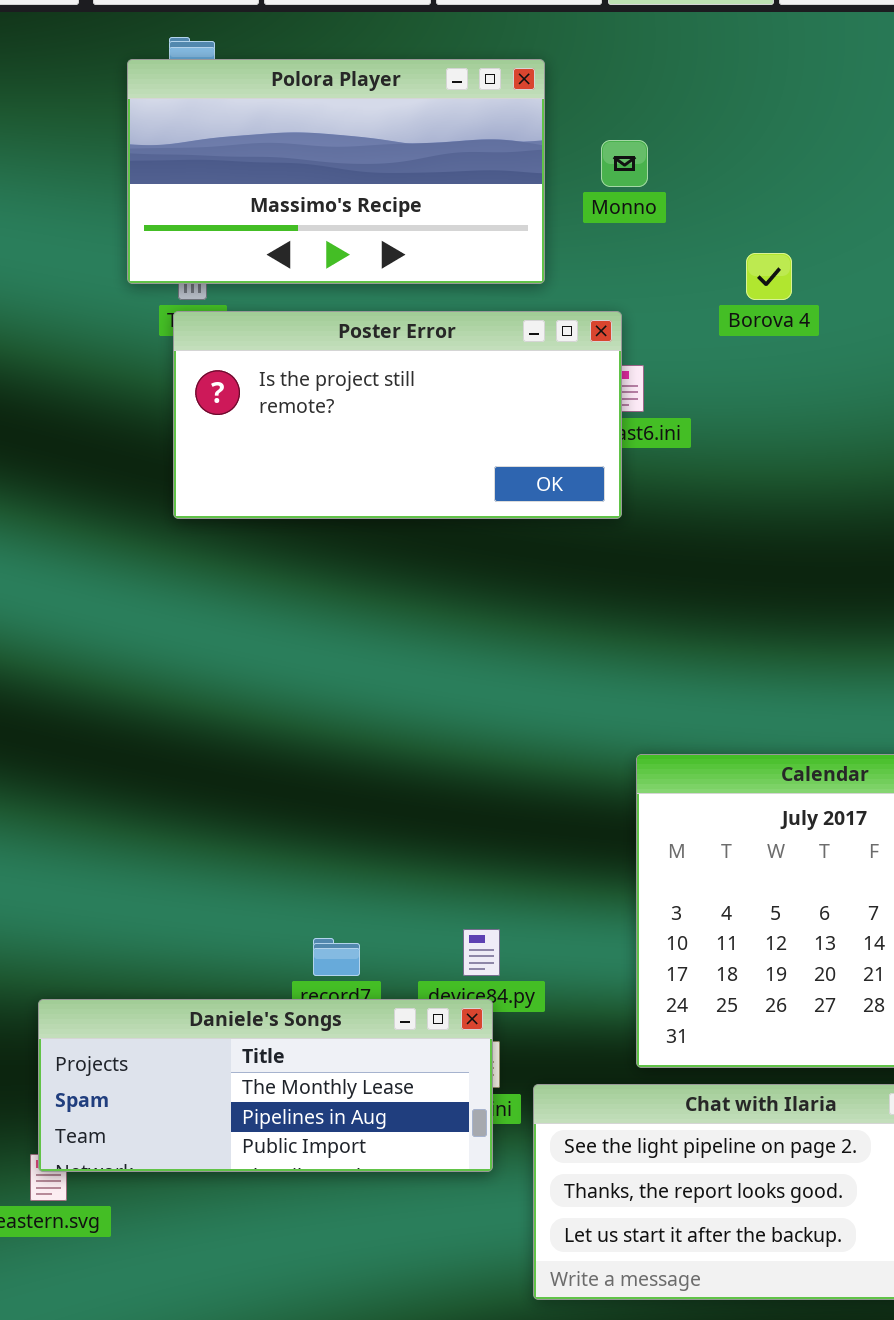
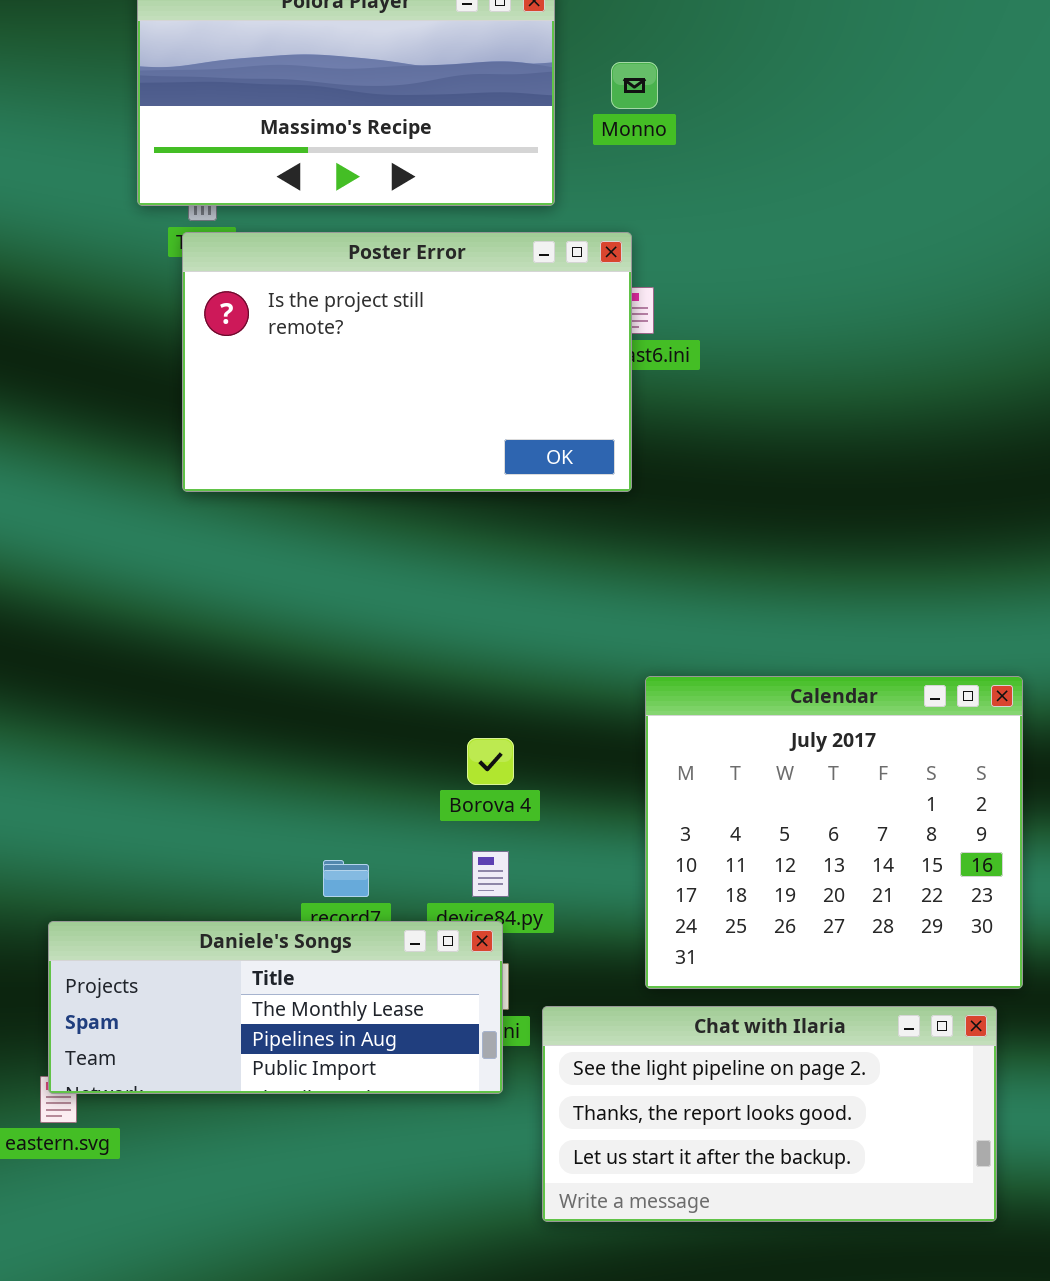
Borova 4: [746,253,792,300] -> [467,738,514,785], moved
Poster Error: [173,311,622,519] -> [182,232,632,492], resized

